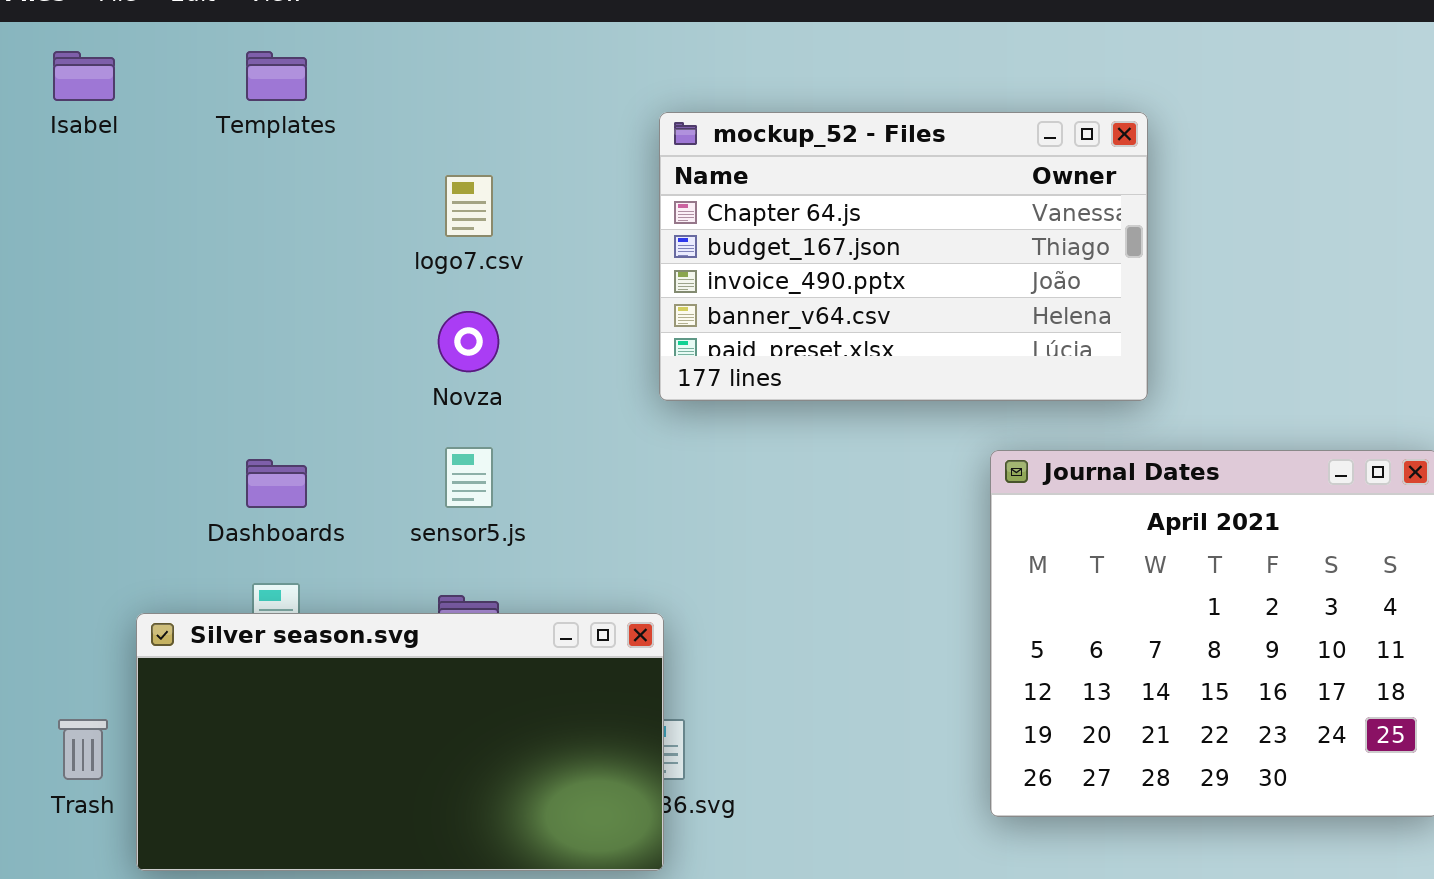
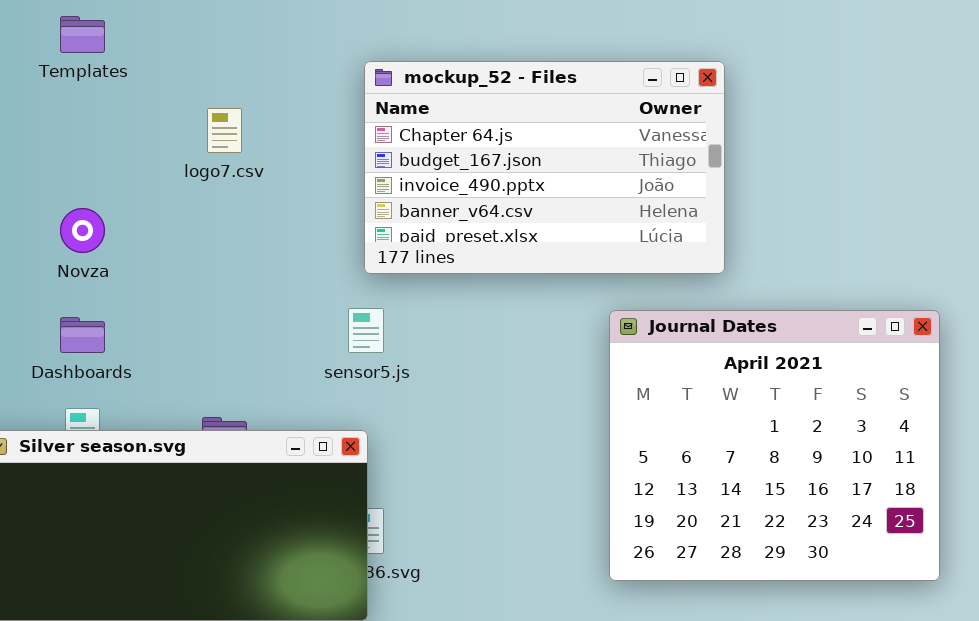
Novza: [438,311,499,372] -> [60,208,105,253], moved
sensor5.js: [445,447,493,508] -> [348,308,384,353], moved

